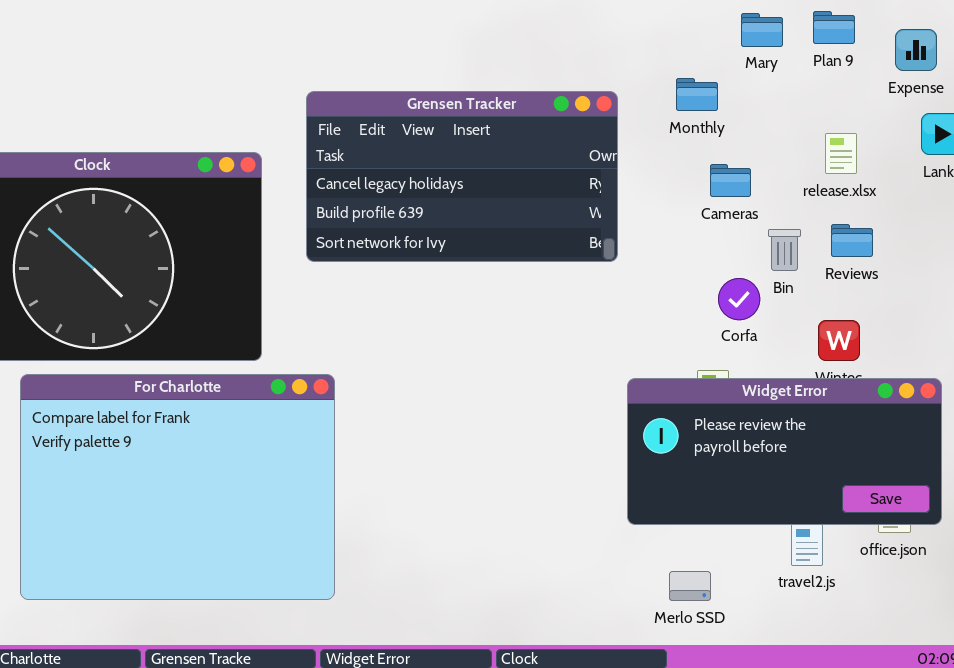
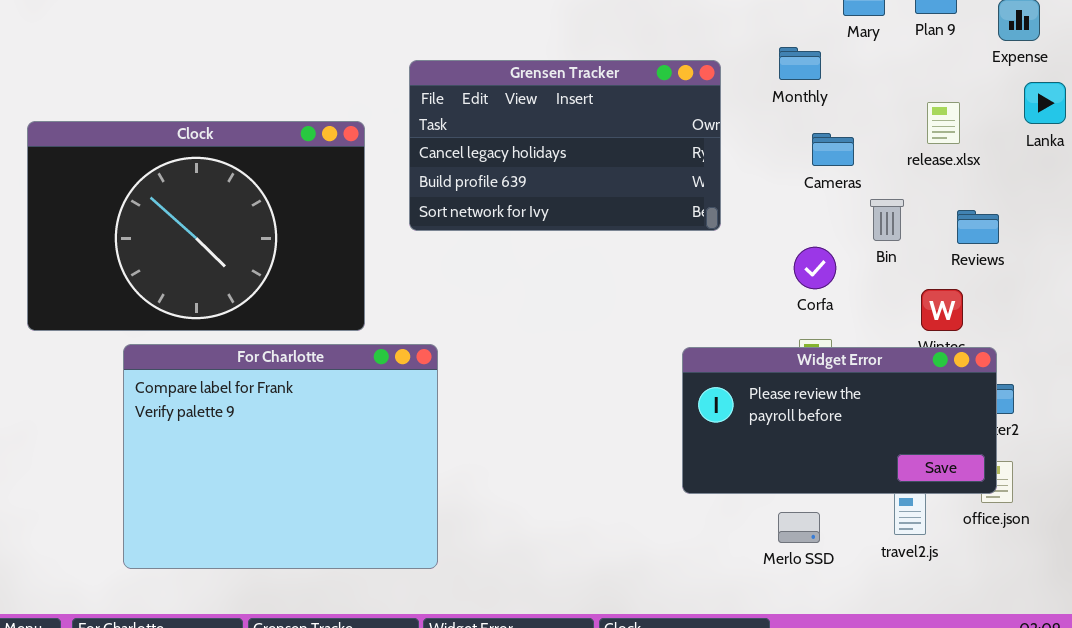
Reviews: [831,224,873,257] -> [957,210,999,244], moved
Corfa: [718,278,760,320] -> [794,247,836,289], moved
Widget Error: [627,378,942,525] -> [682,347,997,494], moved
Merlo SSD: [669,571,711,601] -> [778,512,820,543], moved

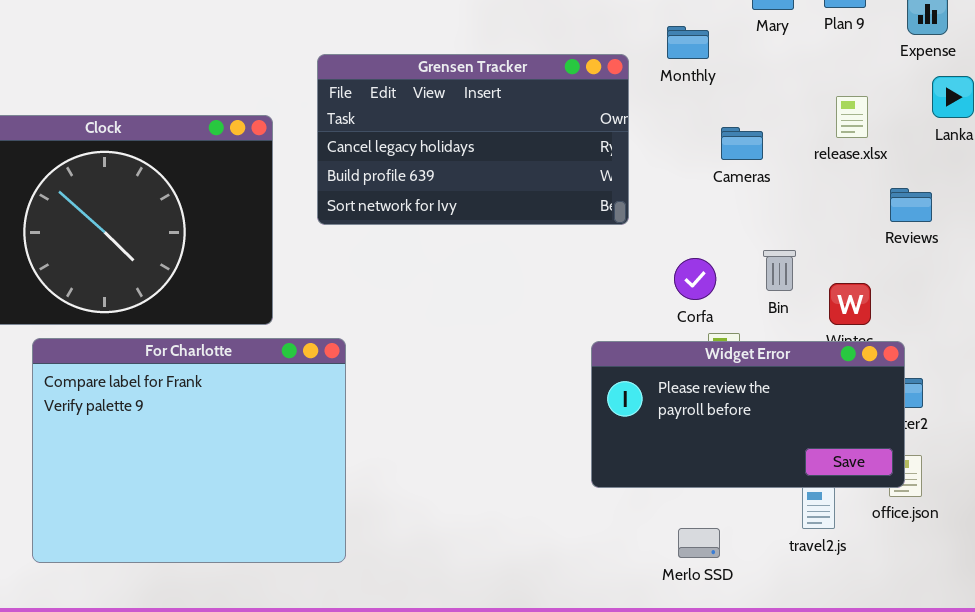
Monthly: [779,47,821,80] -> [667,26,709,59], moved
Bin: [870,199,904,241] -> [763,250,796,291], moved
Reviews: [957,210,999,244] -> [890,188,932,222], moved
Corfa: [794,247,836,289] -> [674,258,716,300], moved
Merlo SSD: [778,512,820,543] -> [678,528,720,558], moved

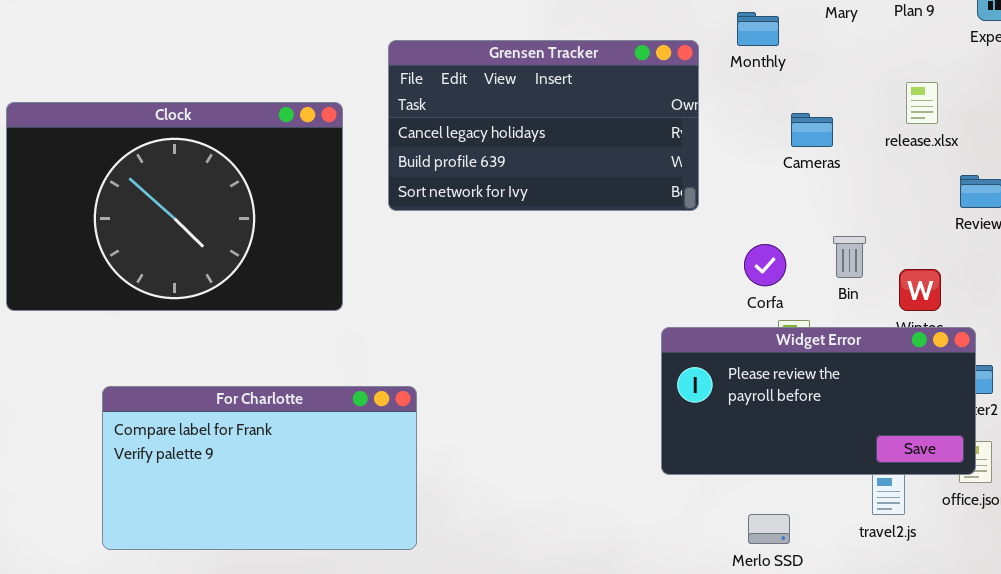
For Charlotte: [32,338,346,563] -> [102,386,417,550], resized

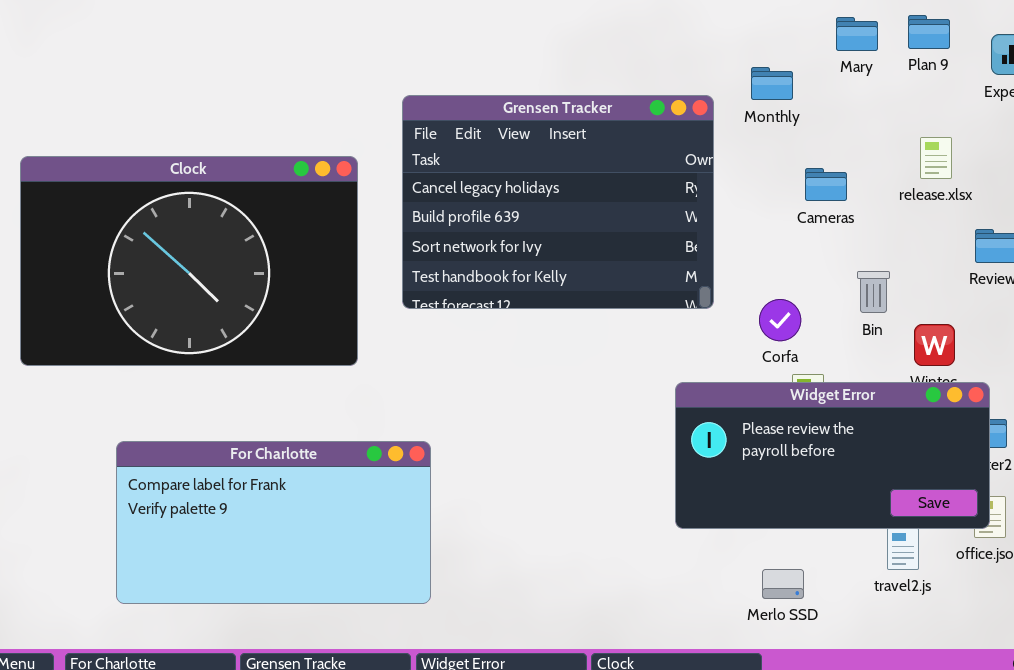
Grensen Tracker: [388,40,699,211] -> [402,95,714,309], resized
Bin: [833,236,866,278] -> [857,271,890,313], moved

